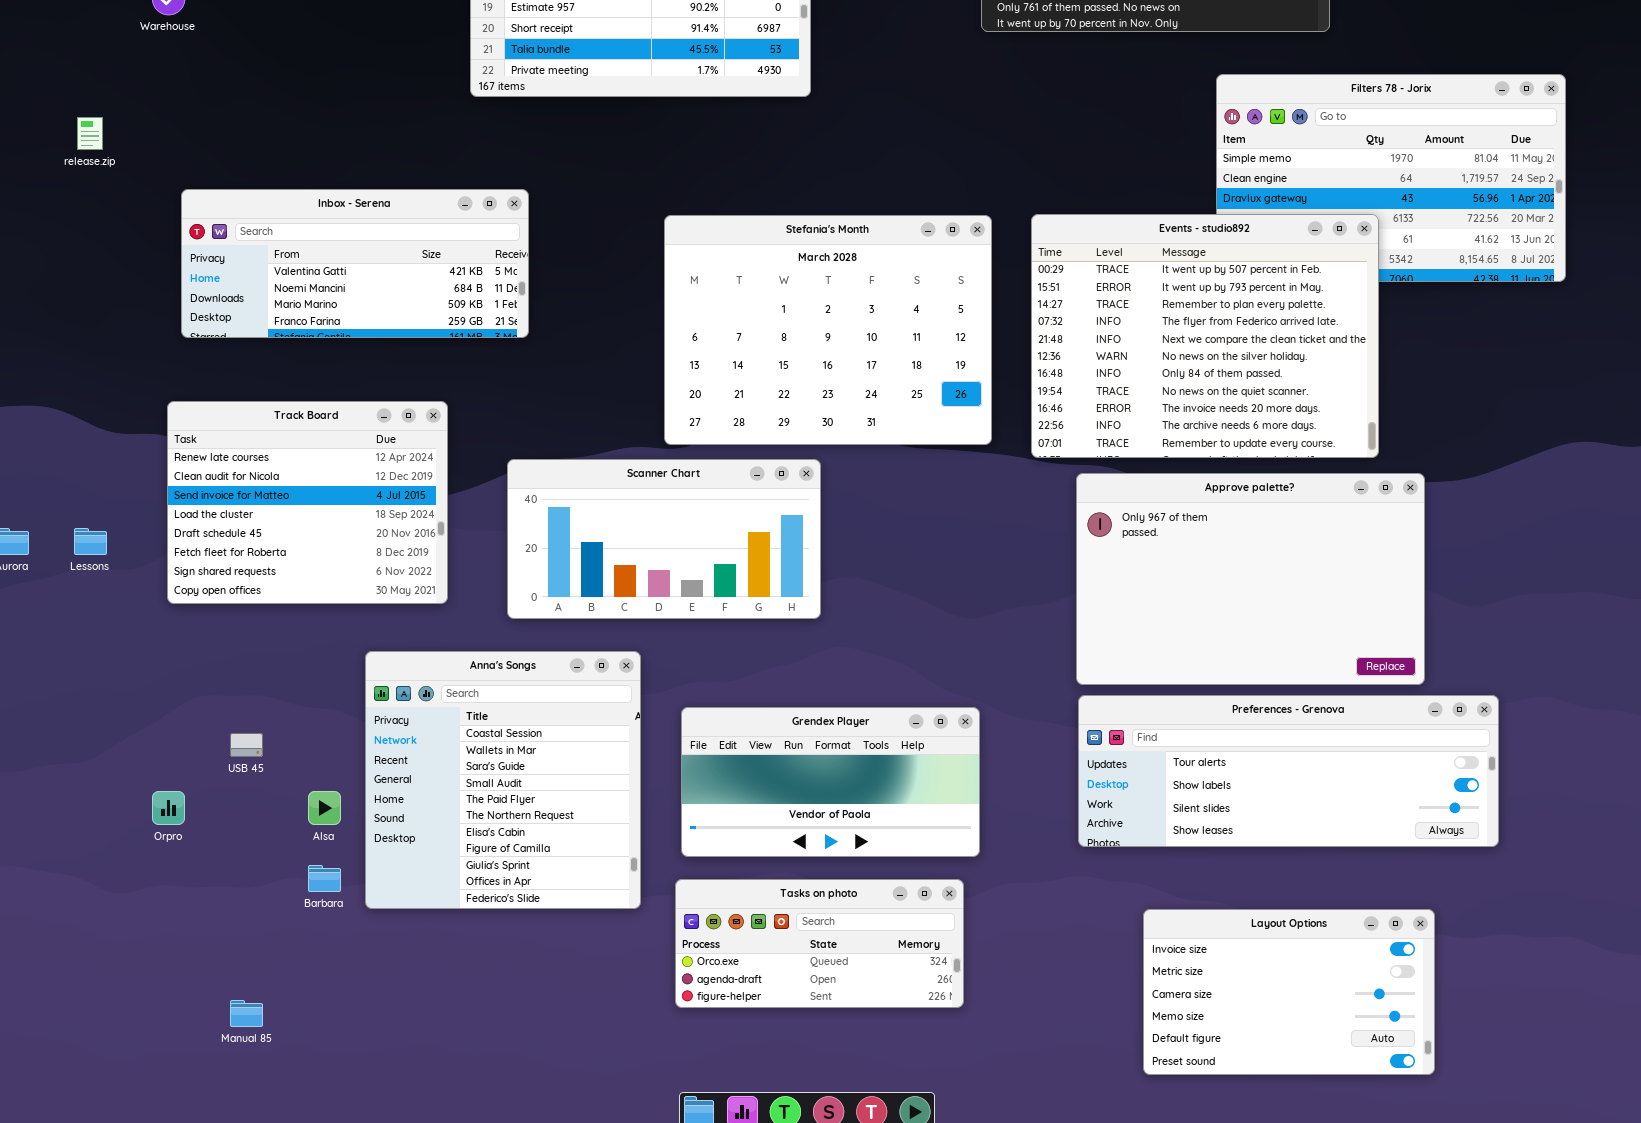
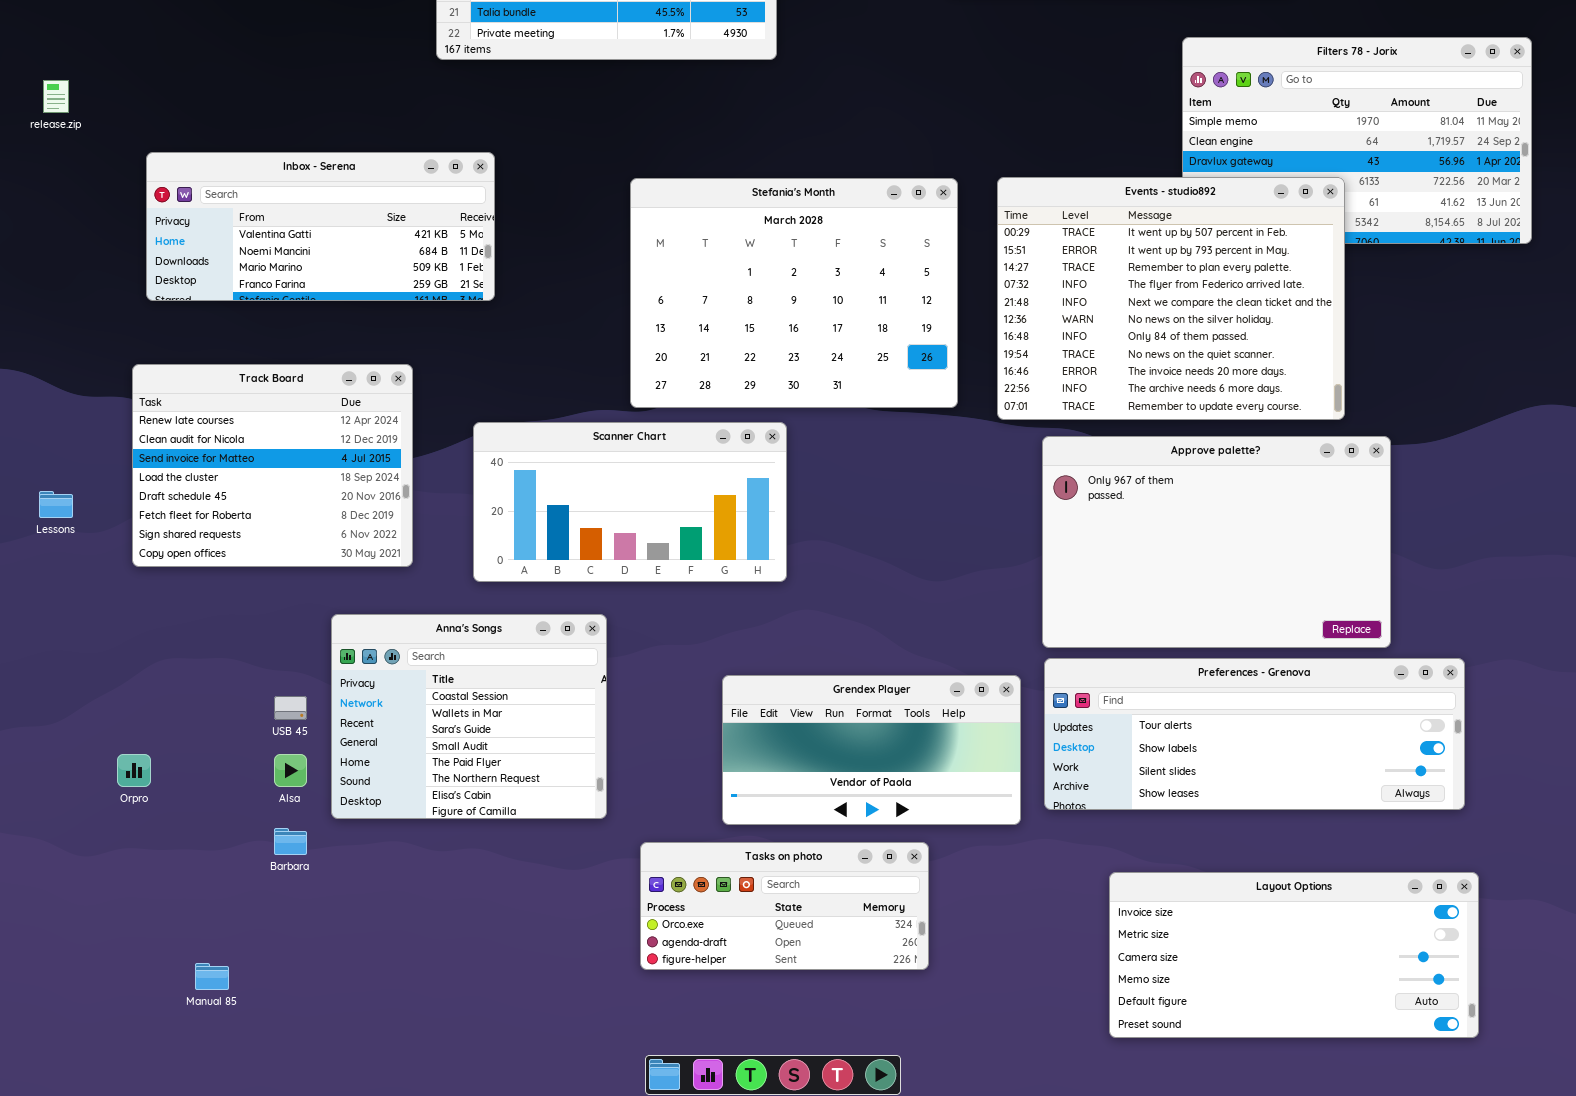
Anna's Songs: [365,651,641,909] -> [331,614,607,819], resized
Grendex Player: [681,707,980,857] -> [722,675,1021,825], moved
USB 45: [230,733,263,757] -> [274,696,307,720], moved
Layout Options: [1143,909,1435,1075] -> [1109,872,1479,1038], resized

